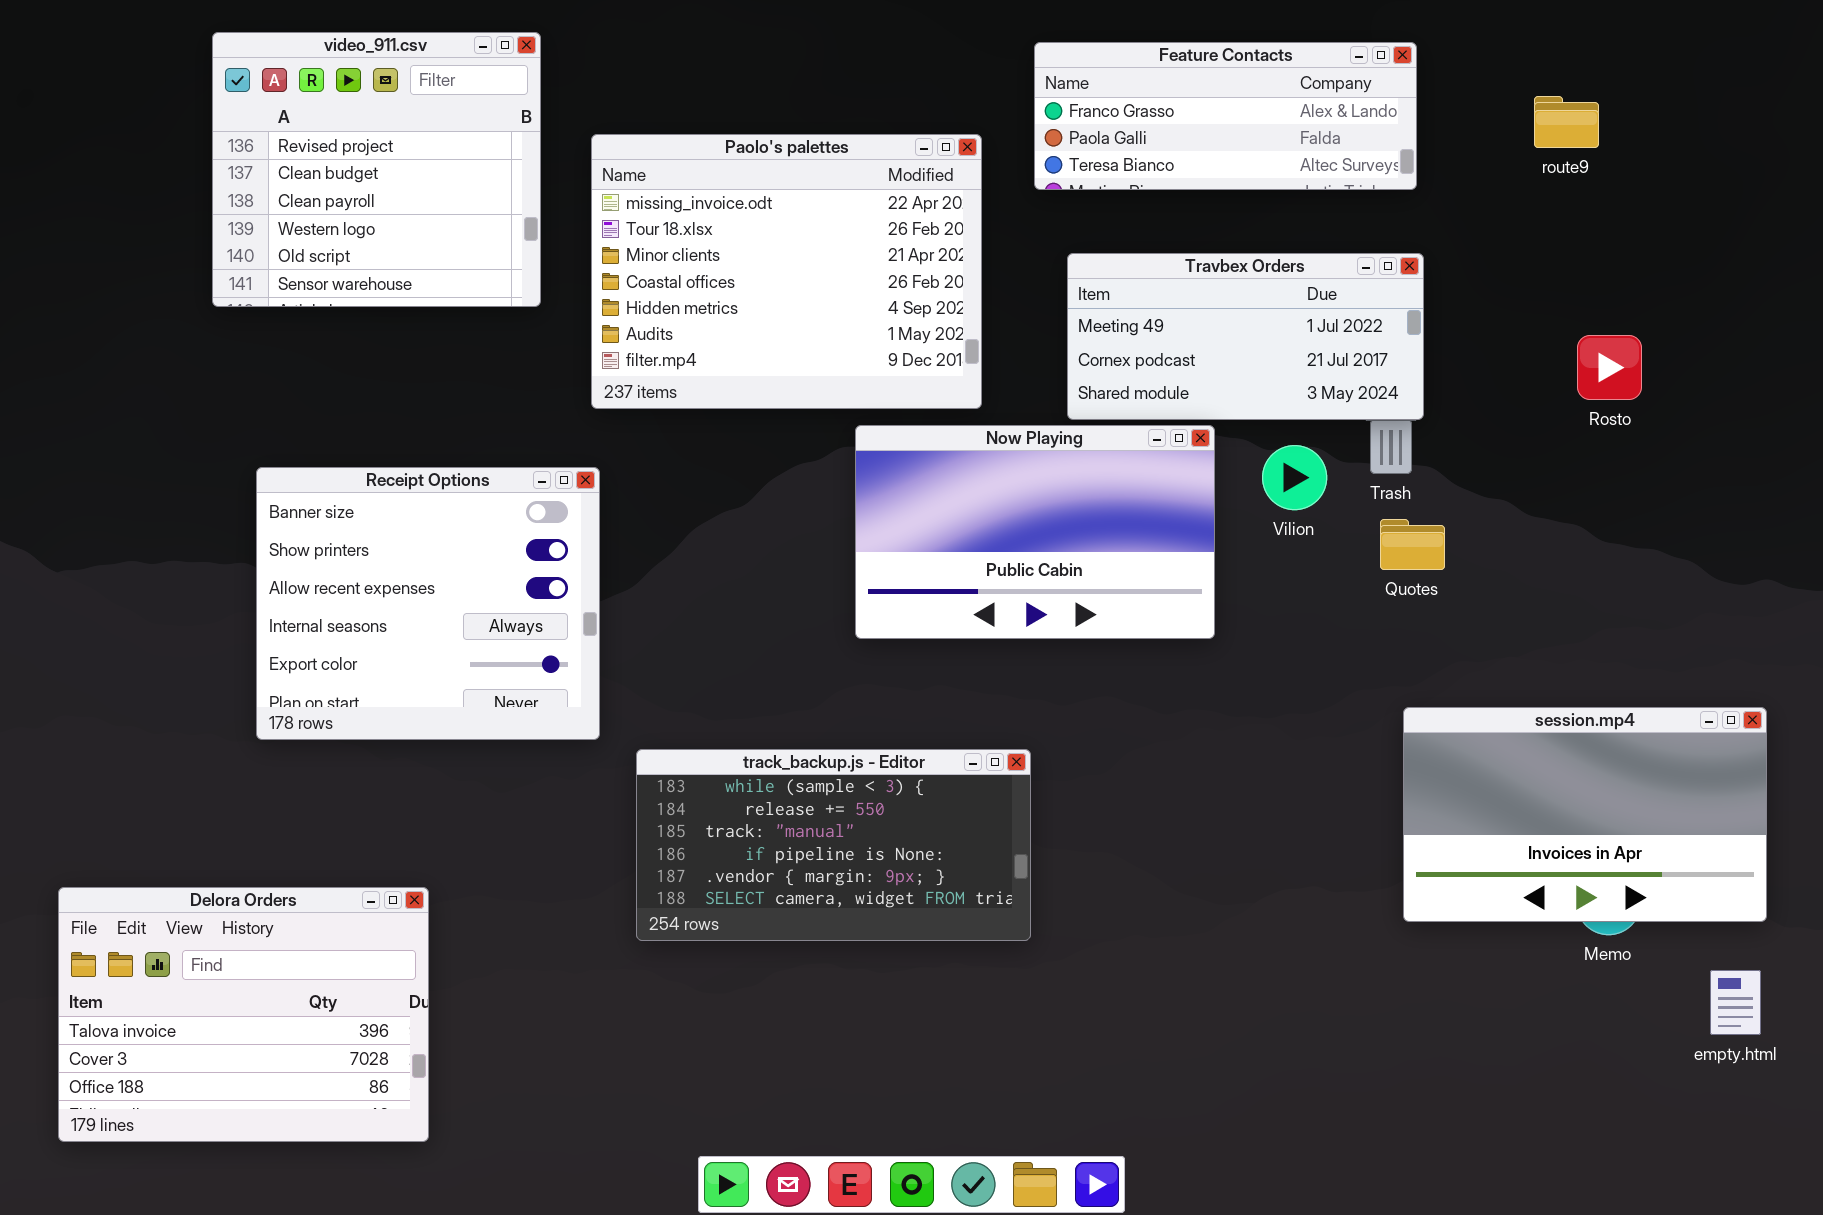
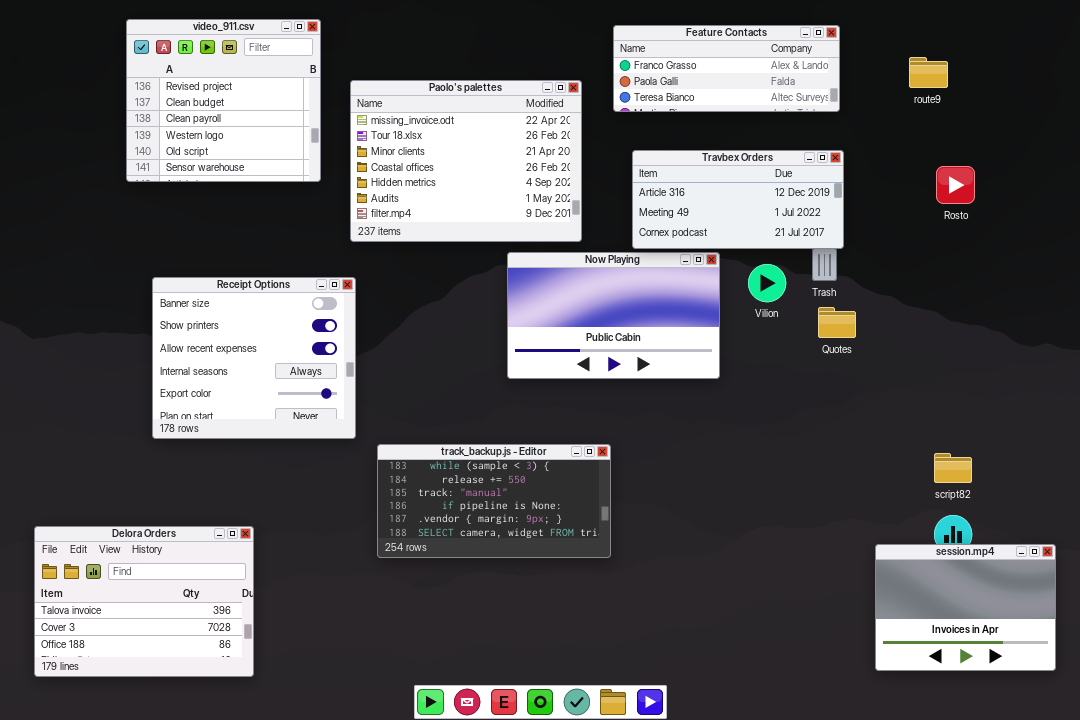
Travbex Orders: [1067,253,1424,420] -> [632,150,844,249], scrolled up 1 row
Rosto: [1577,335,1642,400] -> [936,166,975,204], moved
session.mp4: [1403,707,1767,922] -> [875,544,1056,671], moved, resized

